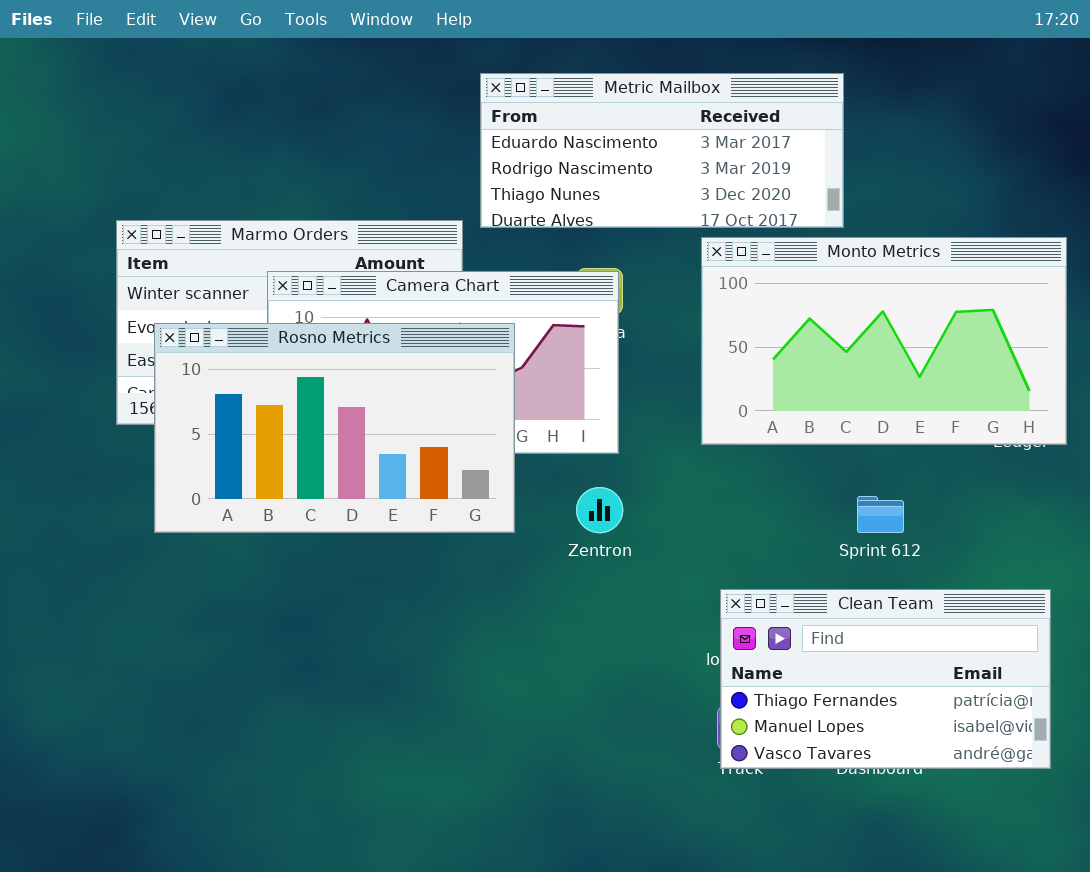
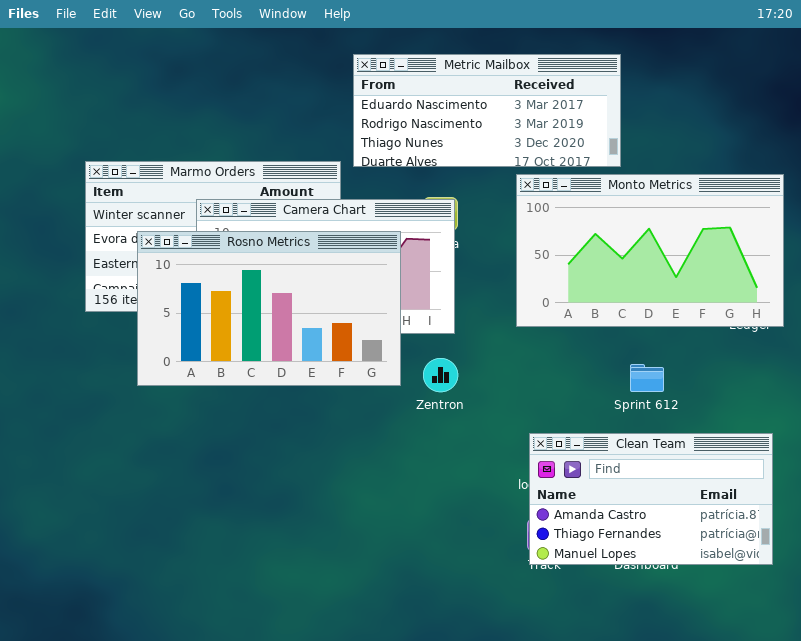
Rosno Metrics: [154,323,515,533] -> [137,231,401,386], moved
Clean Team: [720,589,1051,769] -> [529,433,773,565], scrolled up 1 row

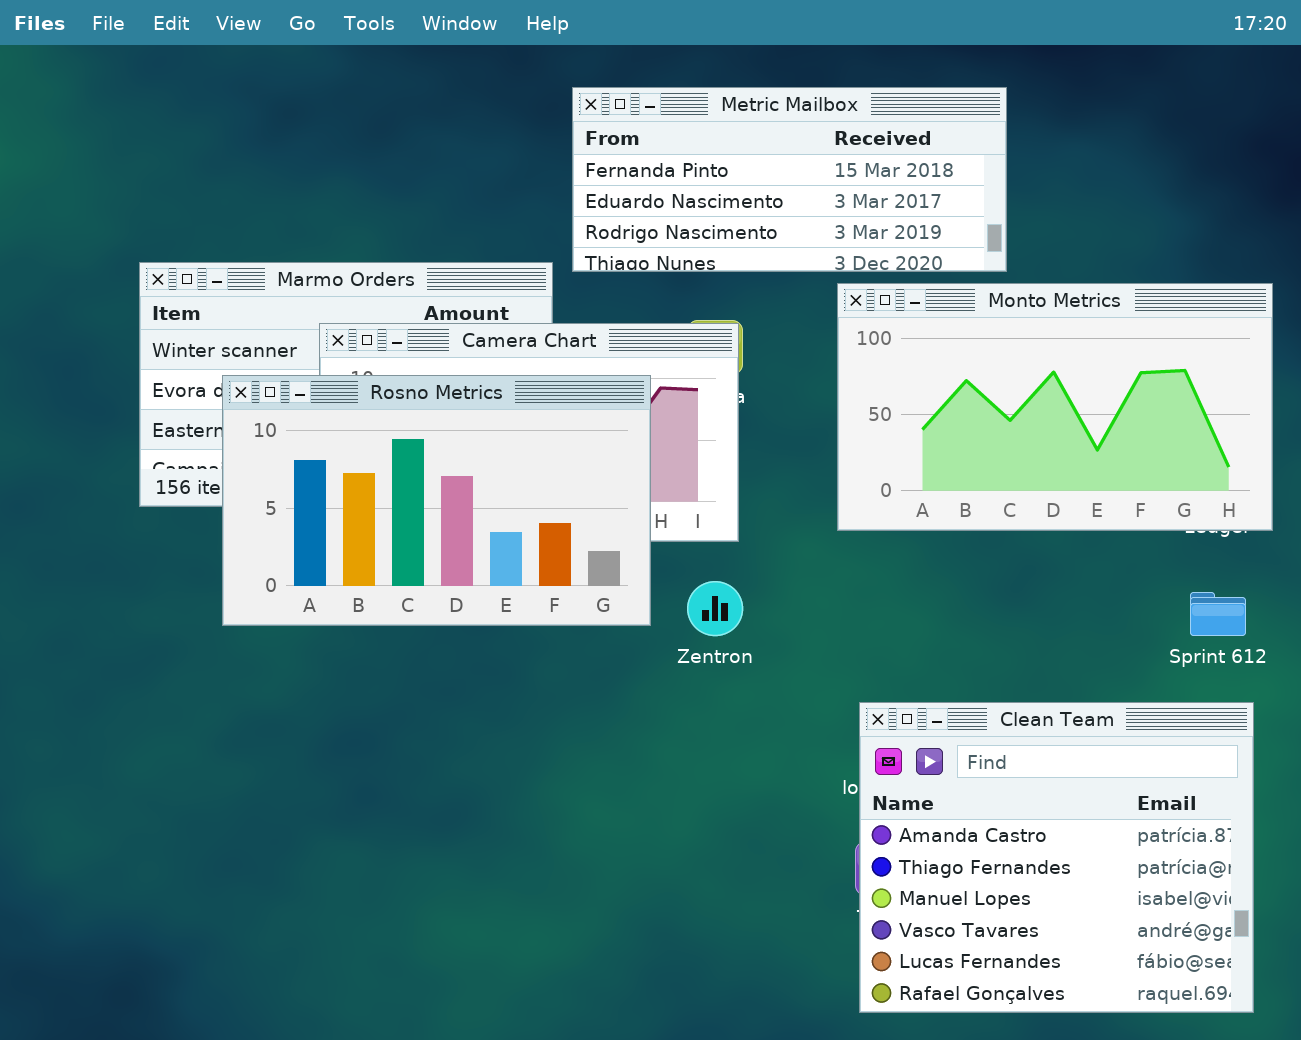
Metric Mailbox: [353,54,621,167] -> [572,87,1007,272], scrolled up 1 row
Sprint 612: [630,364,664,392] -> [1190,592,1246,636], moved
Clean Team: [529,433,773,565] -> [859,702,1254,1013], resized

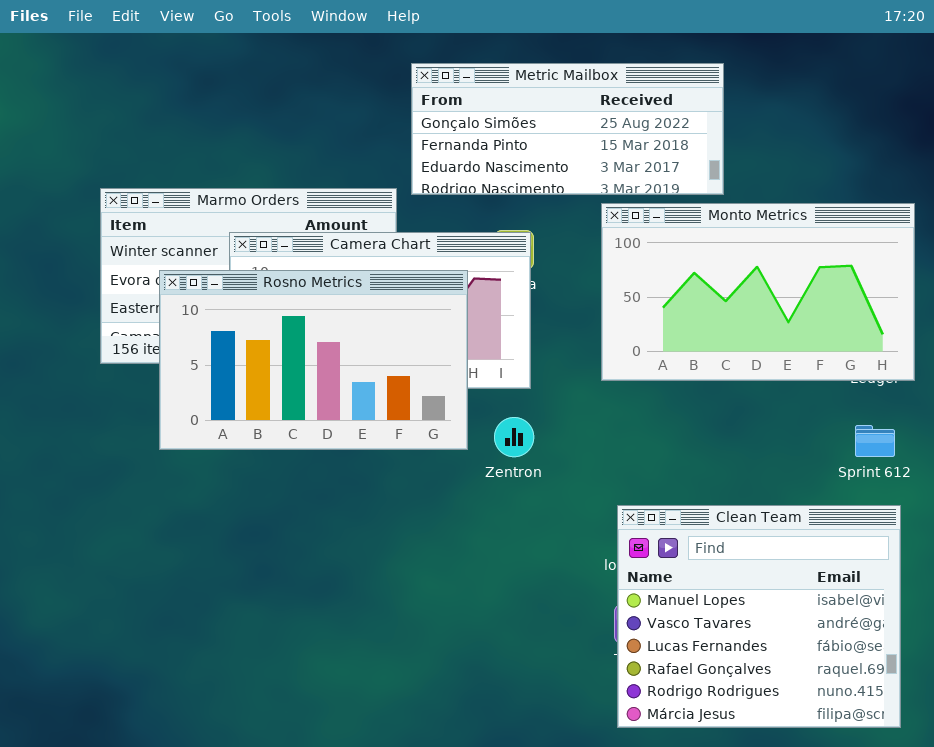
Metric Mailbox: [572,87,1007,272] -> [411,63,724,195], scrolled up 1 row
Clean Team: [859,702,1254,1013] -> [617,505,901,728], scrolled down 2 rows

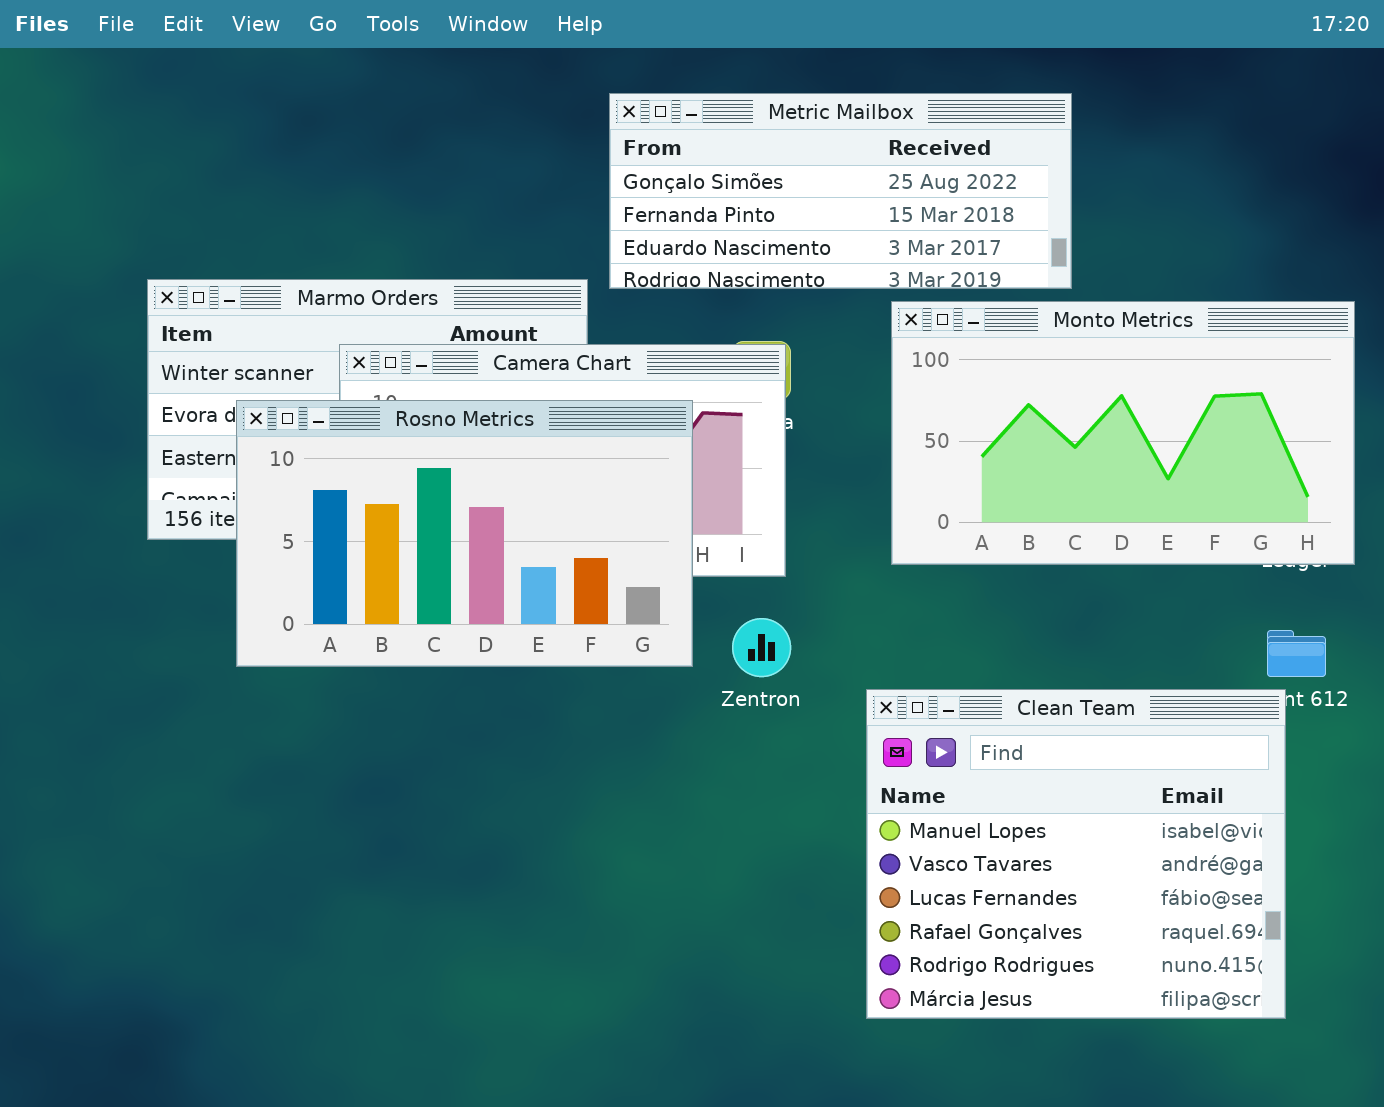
Clean Team: [617,505,901,728] -> [866,689,1286,1019], moved

